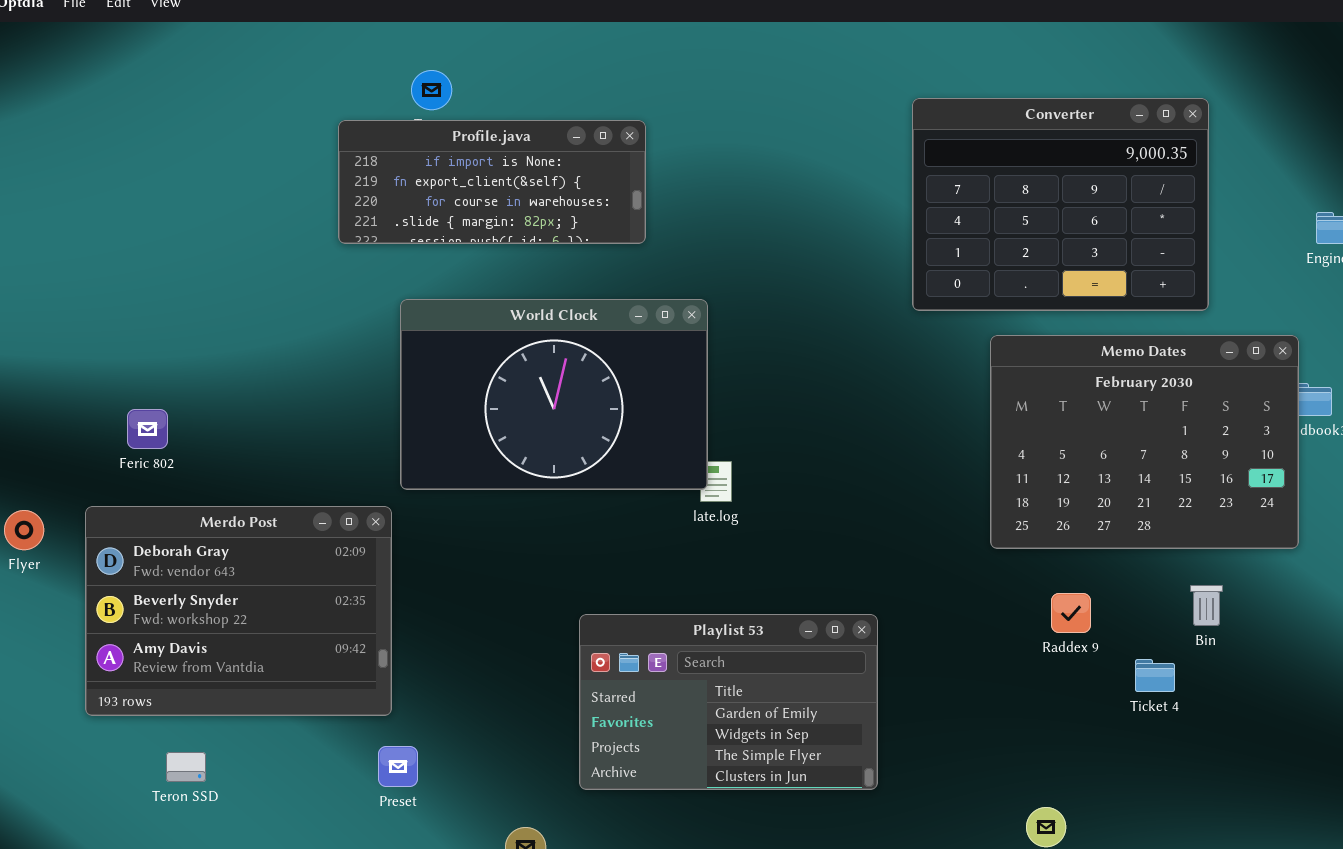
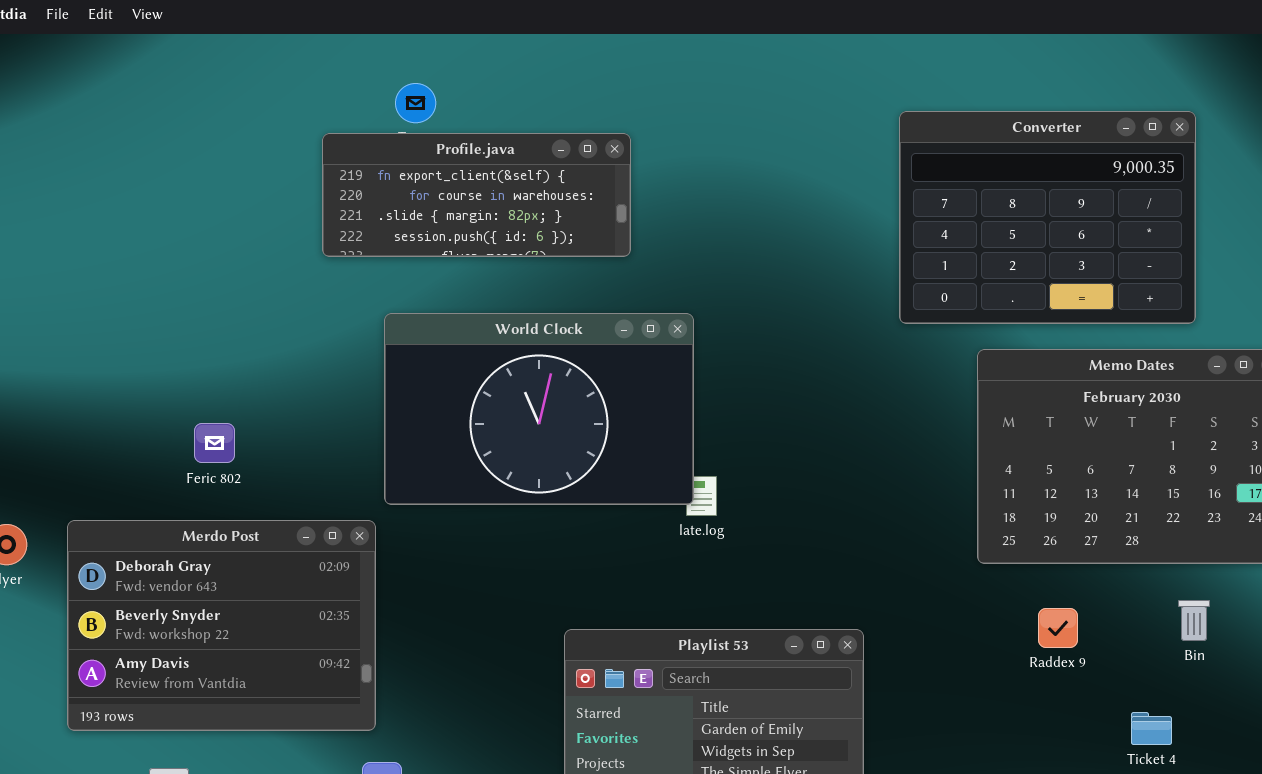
Profile.java: [338,120,646,244] -> [322,133,631,257], scrolled down 1 row
Feric 802: [127,409,168,449] -> [194,423,235,463], moved
Ticket 4: [1135,659,1175,692] -> [1131,712,1172,745], moved

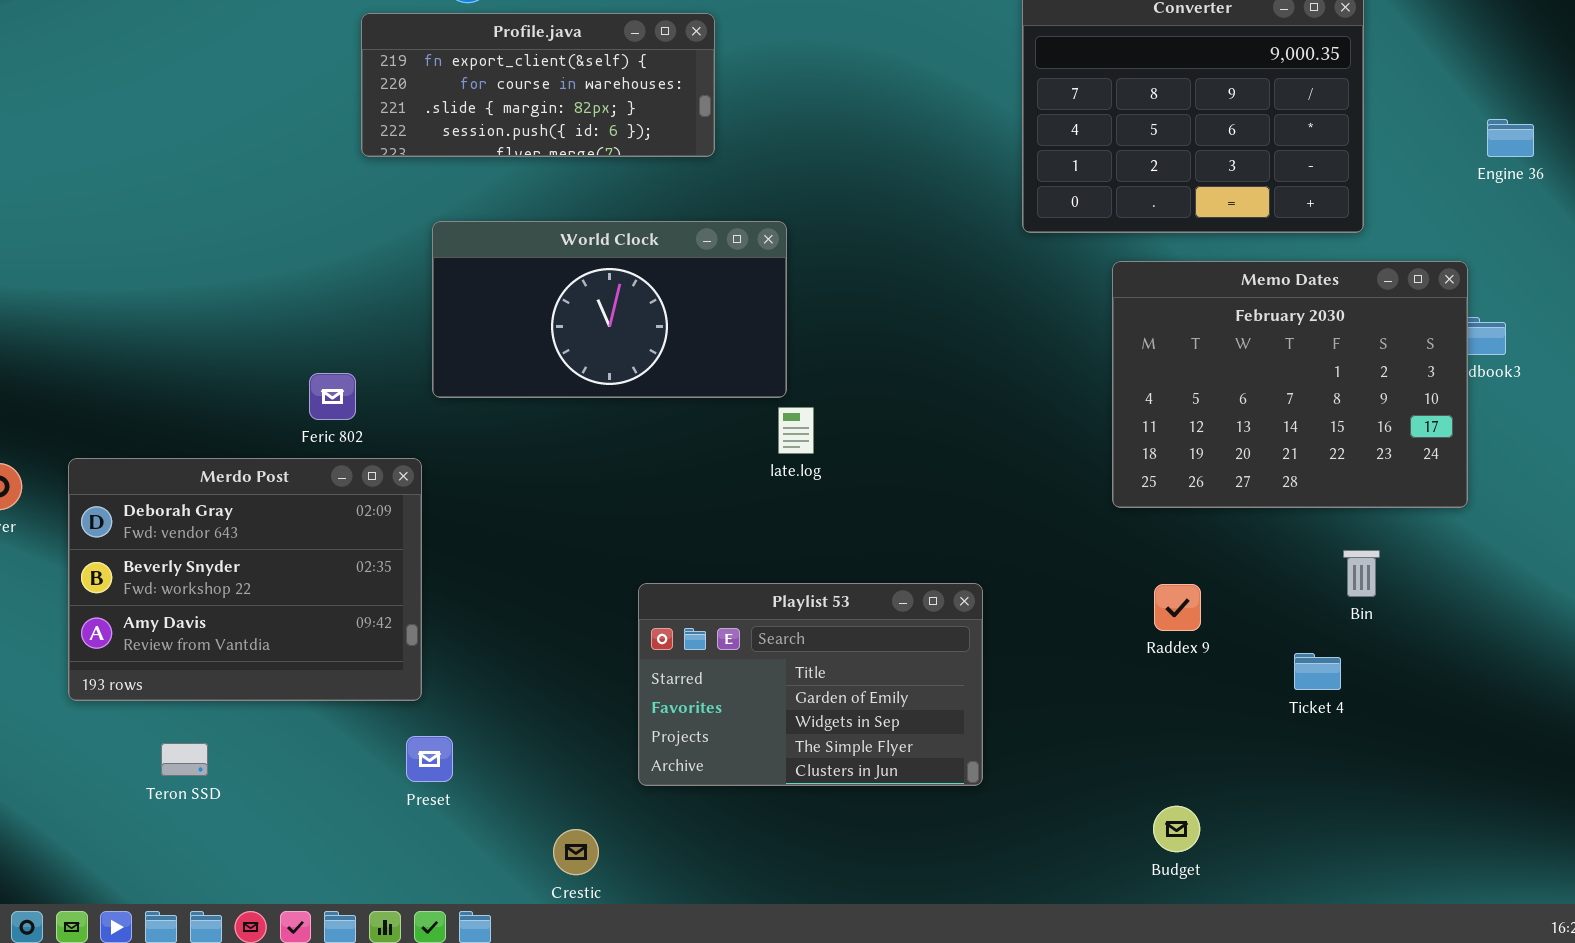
World Clock: [384,313,694,505] -> [432,221,787,398], resized
Feric 802: [194,423,235,463] -> [309,373,356,420], moved
Raddex 9: [1038,608,1078,648] -> [1154,584,1201,631], moved
Ticket 4: [1131,712,1172,745] -> [1294,653,1341,690], moved

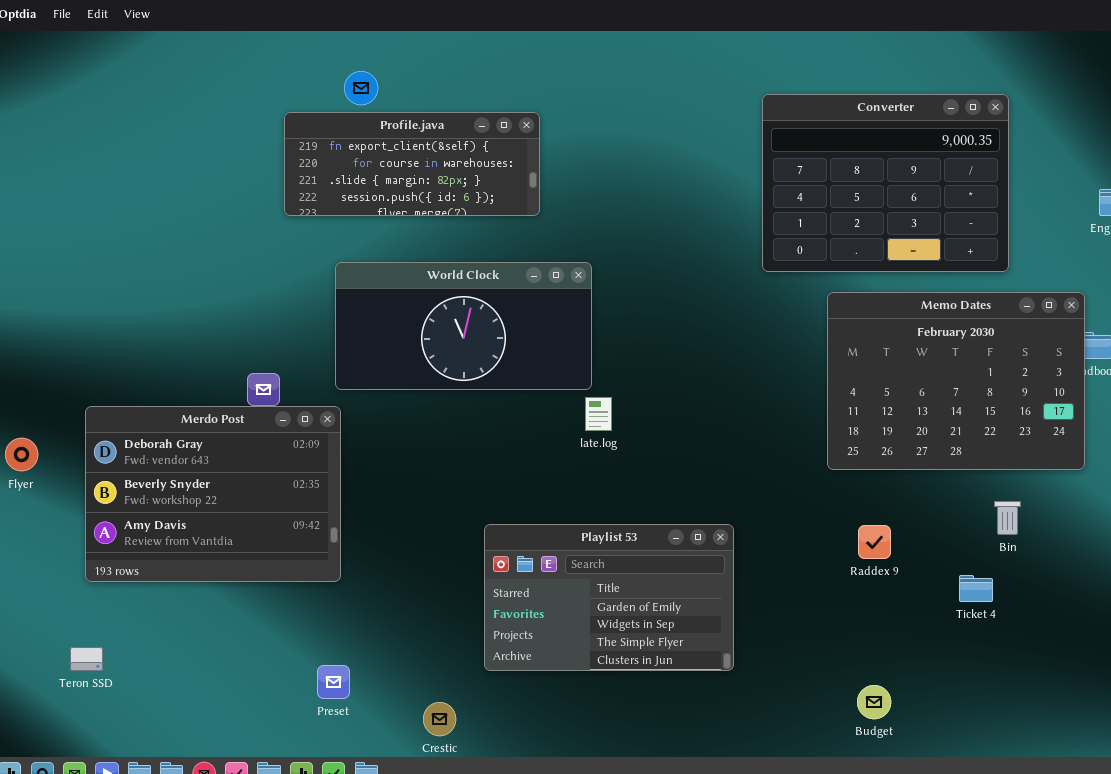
Merdo Post: [68,458,422,701] -> [85,406,341,582], moved
Preset: [406,736,453,782] -> [317,665,350,699], moved
Teron SSD: [161,743,208,776] -> [70,647,103,671], moved

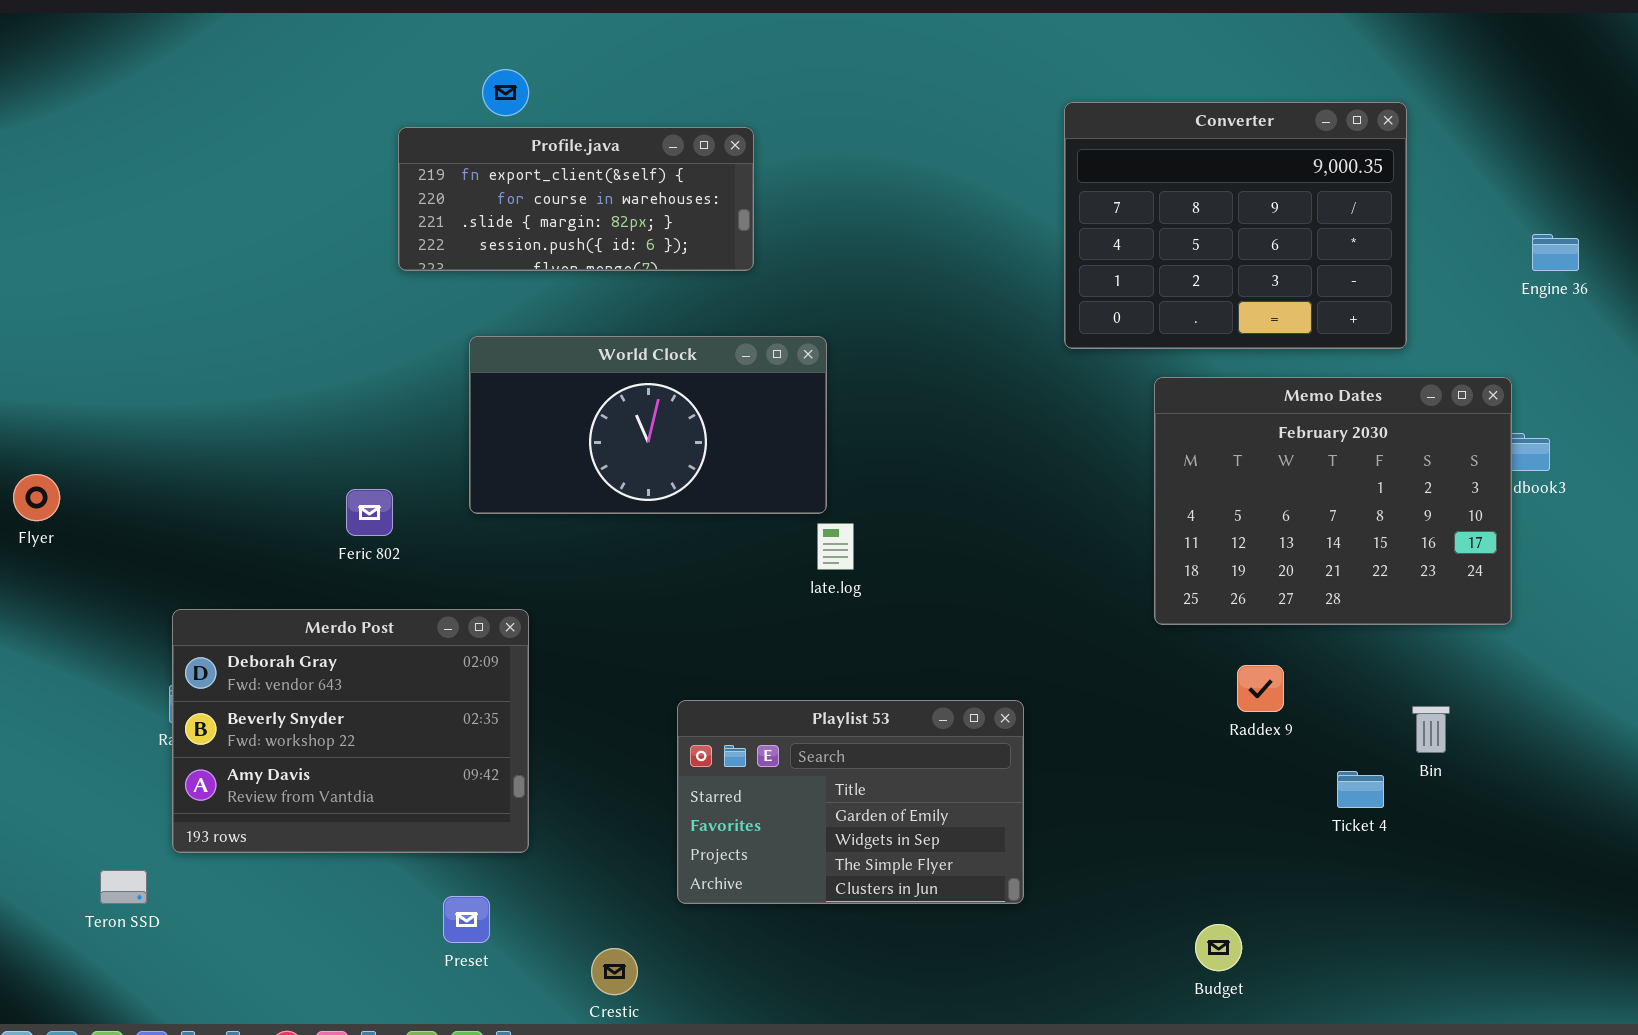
Merdo Post: [85,406,341,582] -> [172,609,529,853], moved
Flyer: [5,438,38,471] -> [13,474,60,521], moved
Bin: [994,501,1021,535] -> [1412,706,1450,753], moved
Raddex 9: [858,525,891,559] -> [1237,665,1284,712], moved

